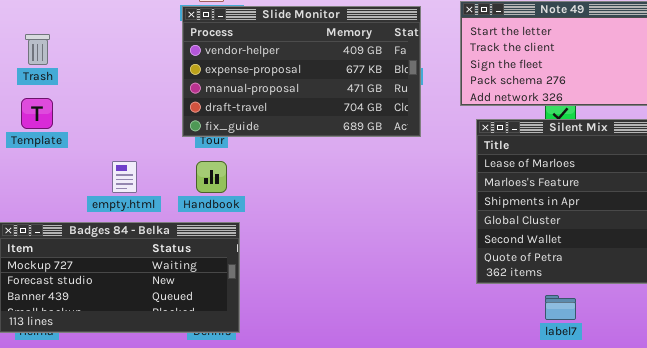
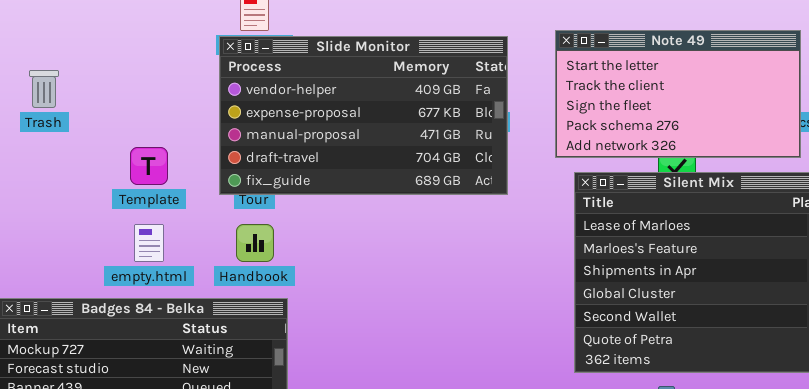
Template: [21,98,53,129] -> [130,147,168,185], moved

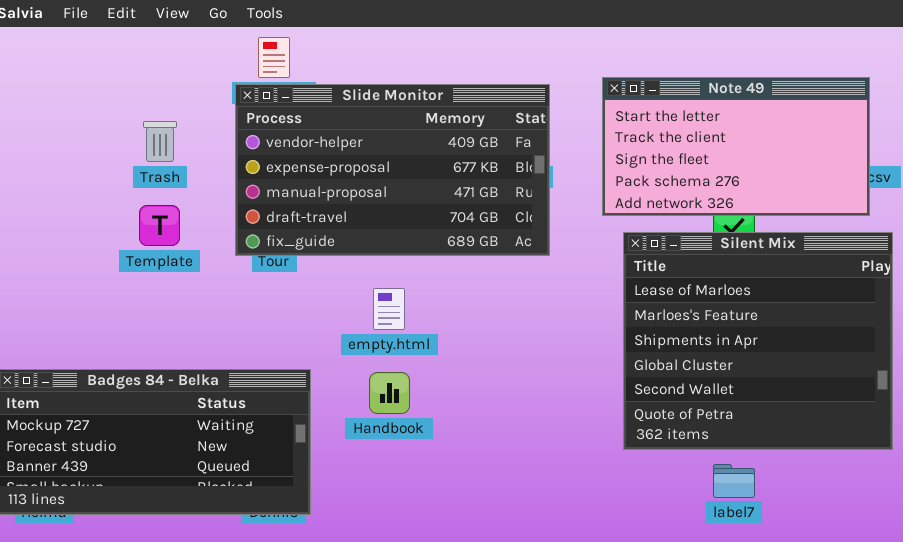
Trash: [29,70,59,108] -> [143,121,177,162], moved
empty.html: [134,224,164,262] -> [373,288,405,330], moved
Handbook: [236,224,274,262] -> [369,372,410,414], moved

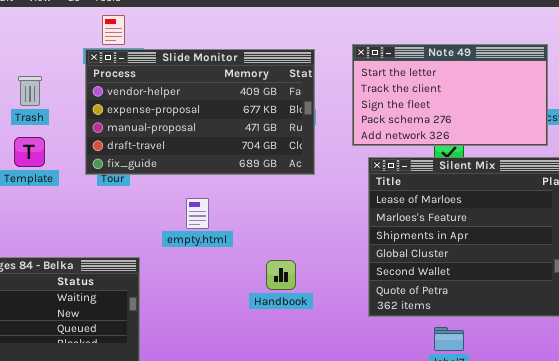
Handbook: [369,372,410,414] -> [266,260,296,290], moved

